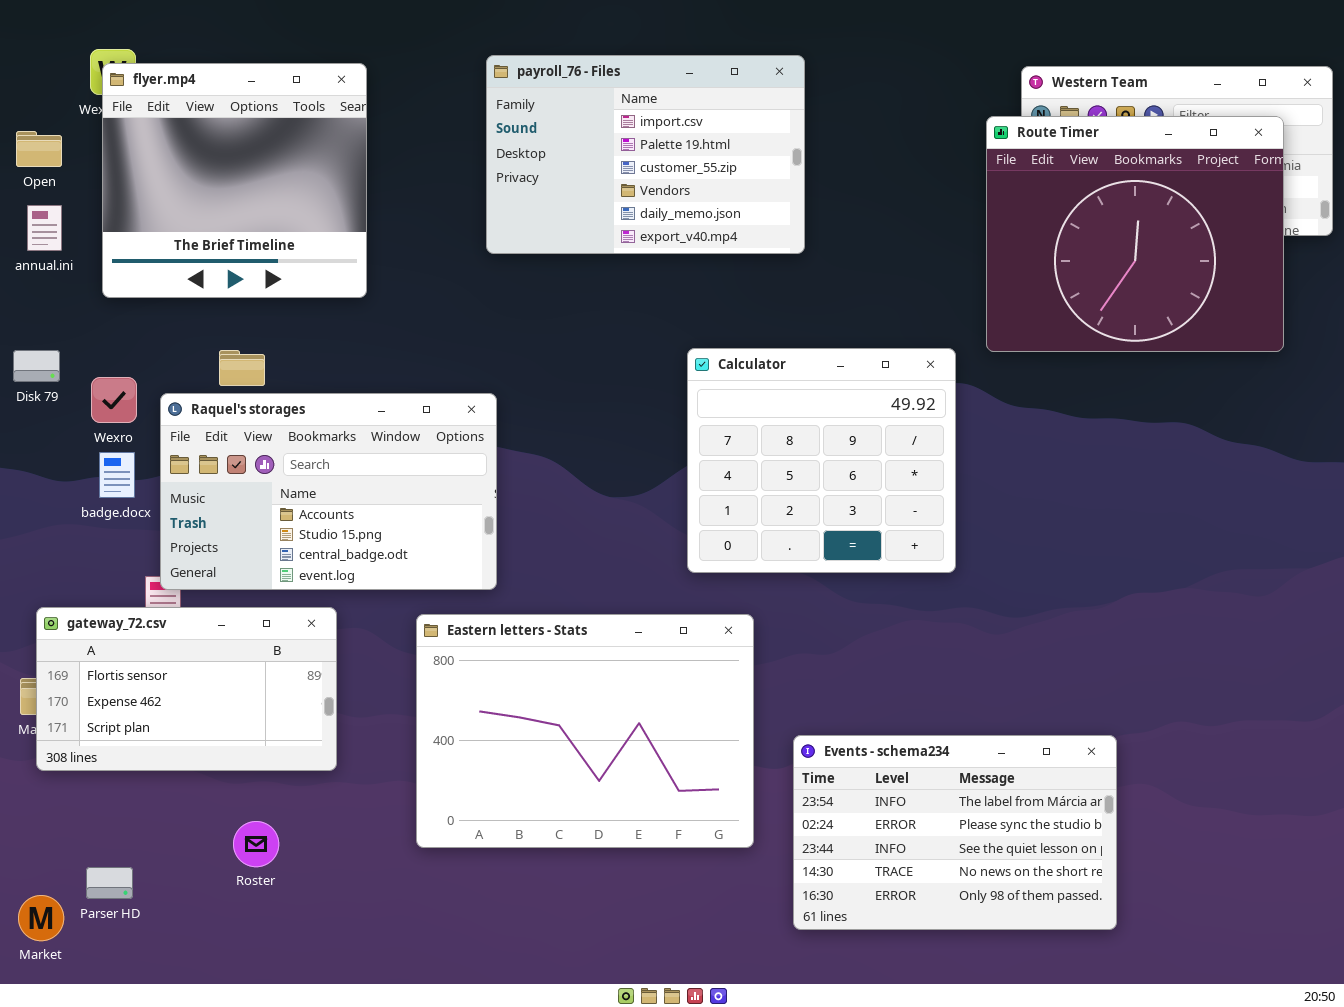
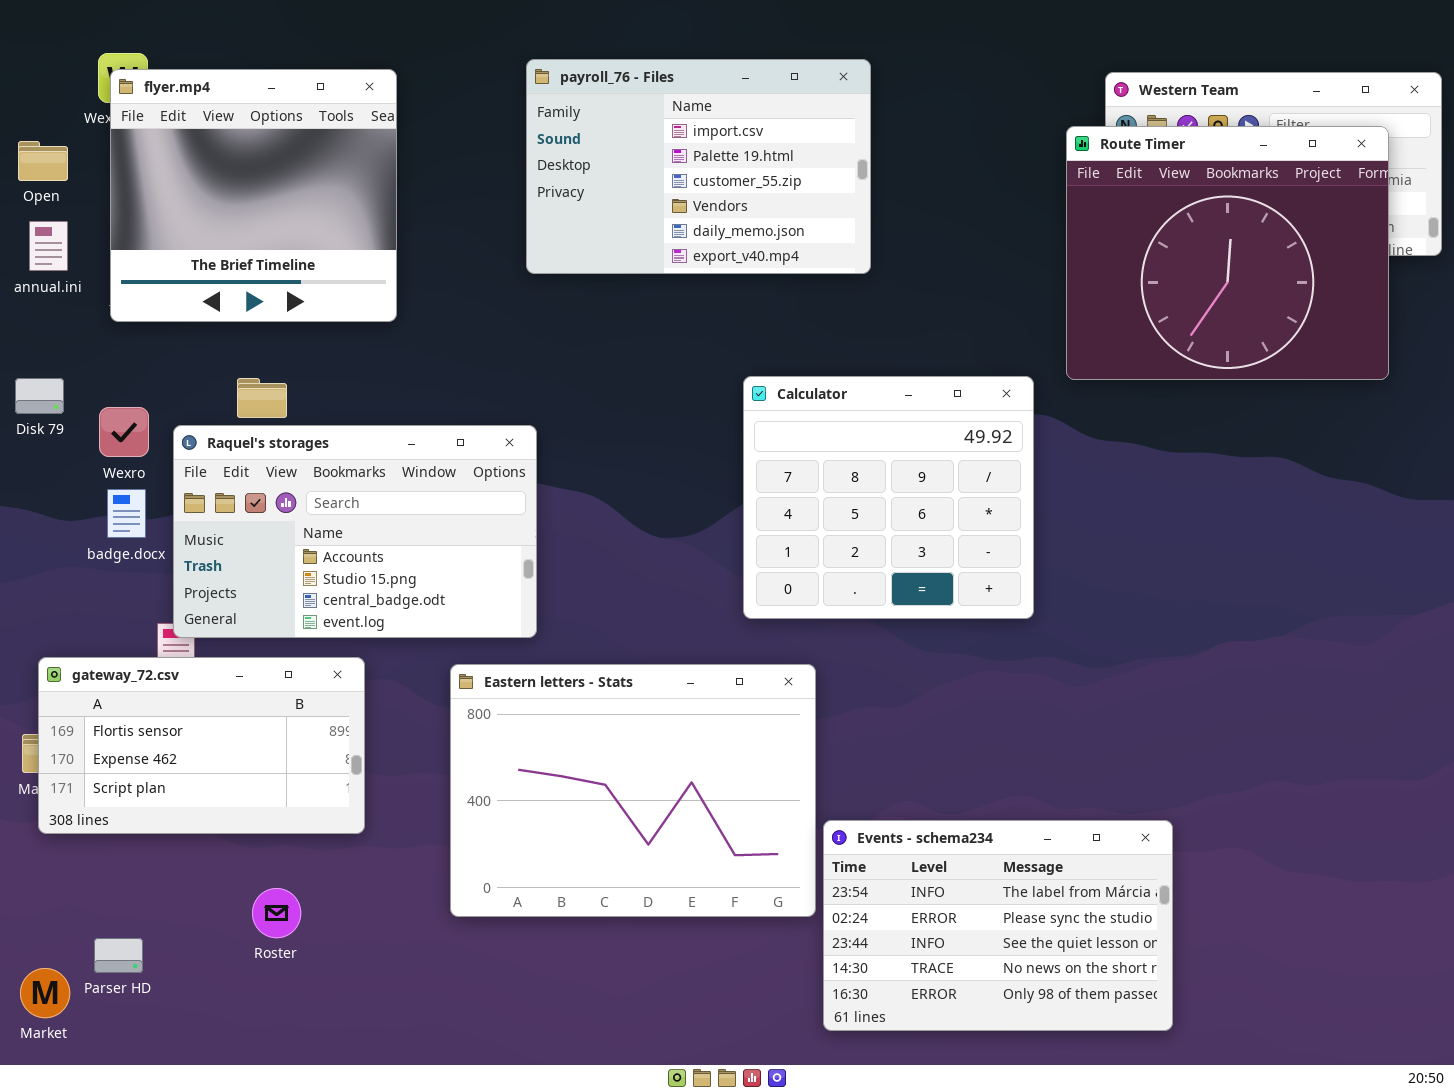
Events - schema234: [793,735,1117,930] -> [823,820,1173,1031], moved

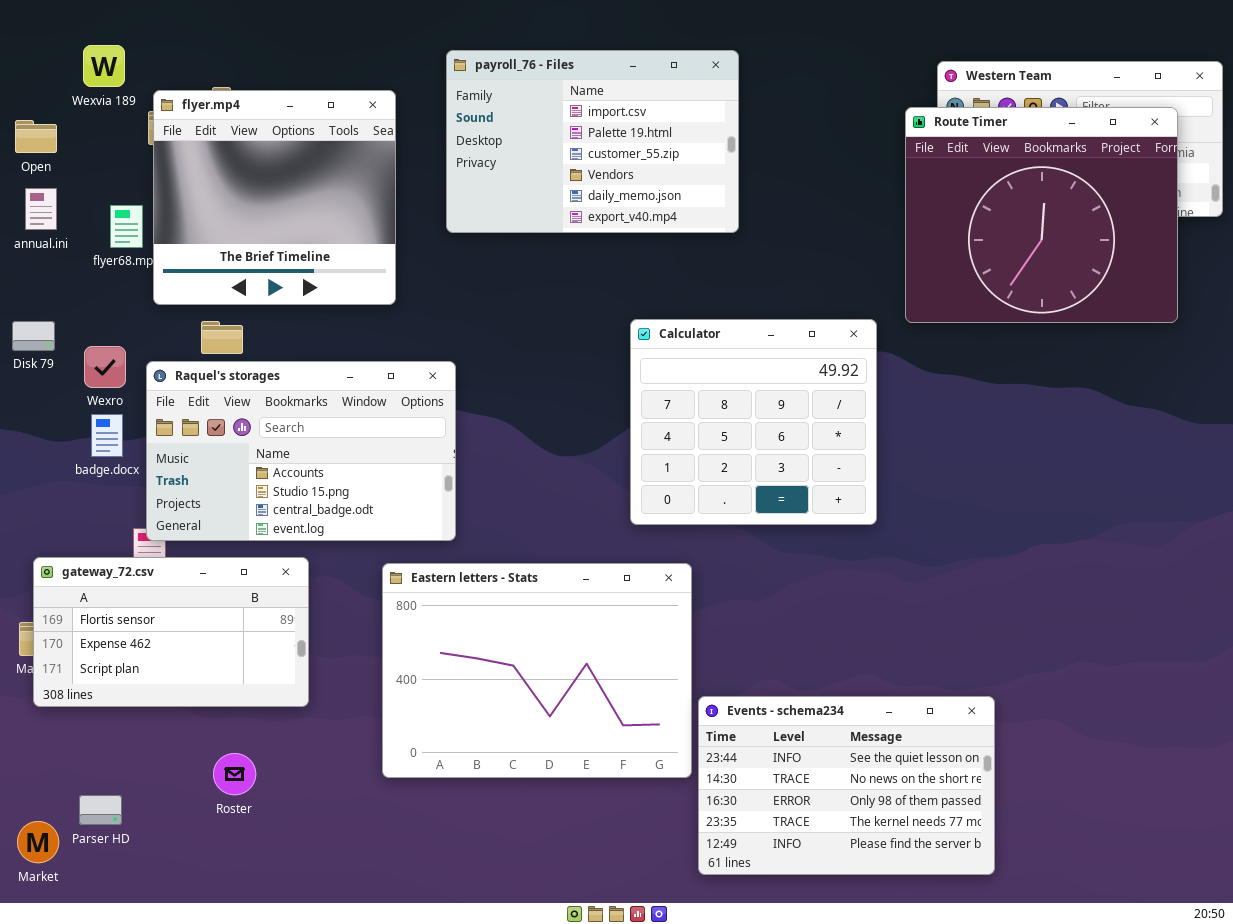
flyer.mp4: [110,69,397,322] -> [153,90,396,305], moved
Events - schema234: [823,820,1173,1031] -> [698,696,995,875], scrolled down 2 rows

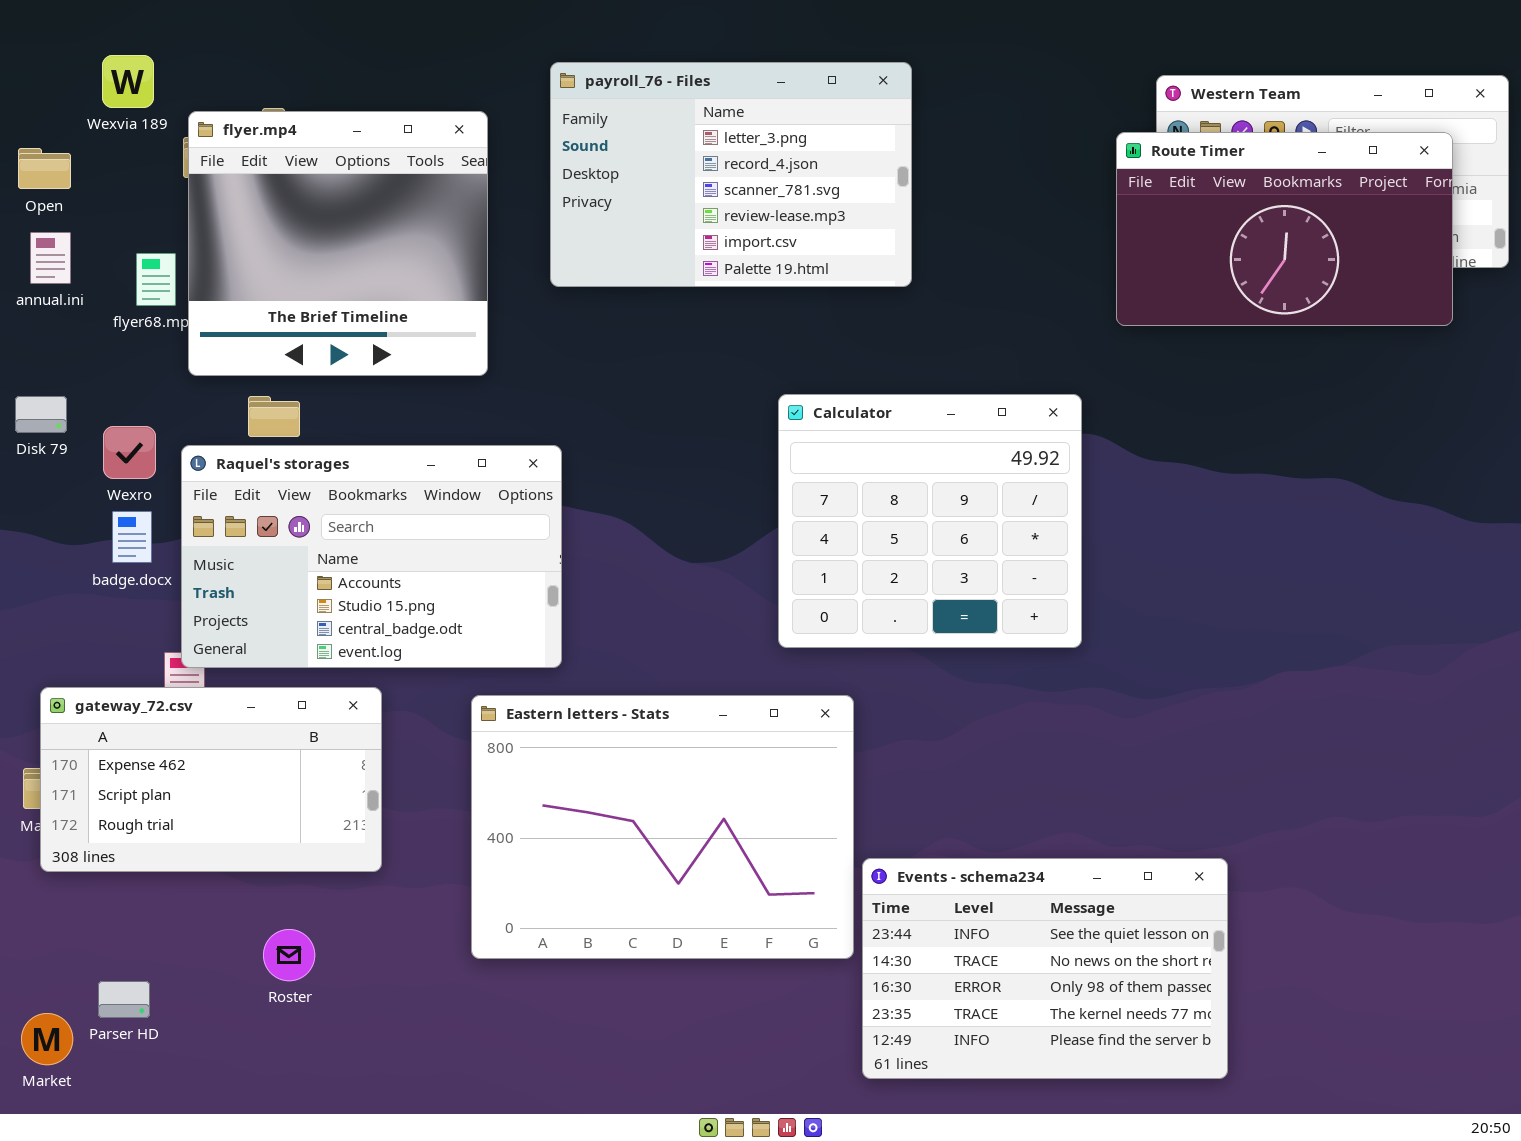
payroll_76 - Files: [446,50,739,233] -> [550,62,912,287], scrolled up 4 rows
Route Timer: [905,107,1178,323] -> [1116,132,1453,326], resized
gateway_72.csv: [33,557,309,707] -> [40,687,382,872], scrolled down 1 row

